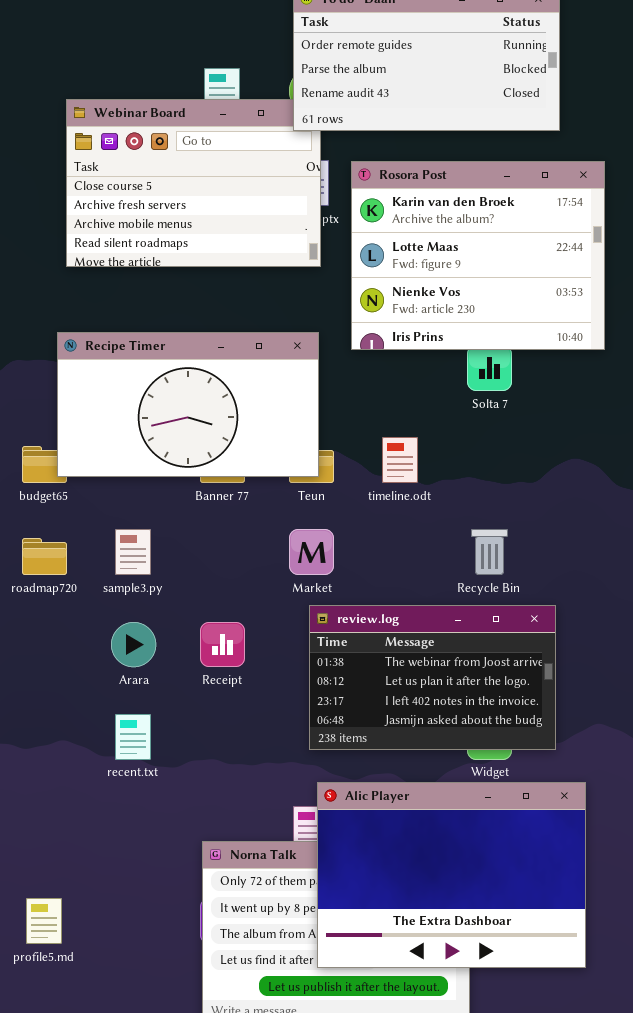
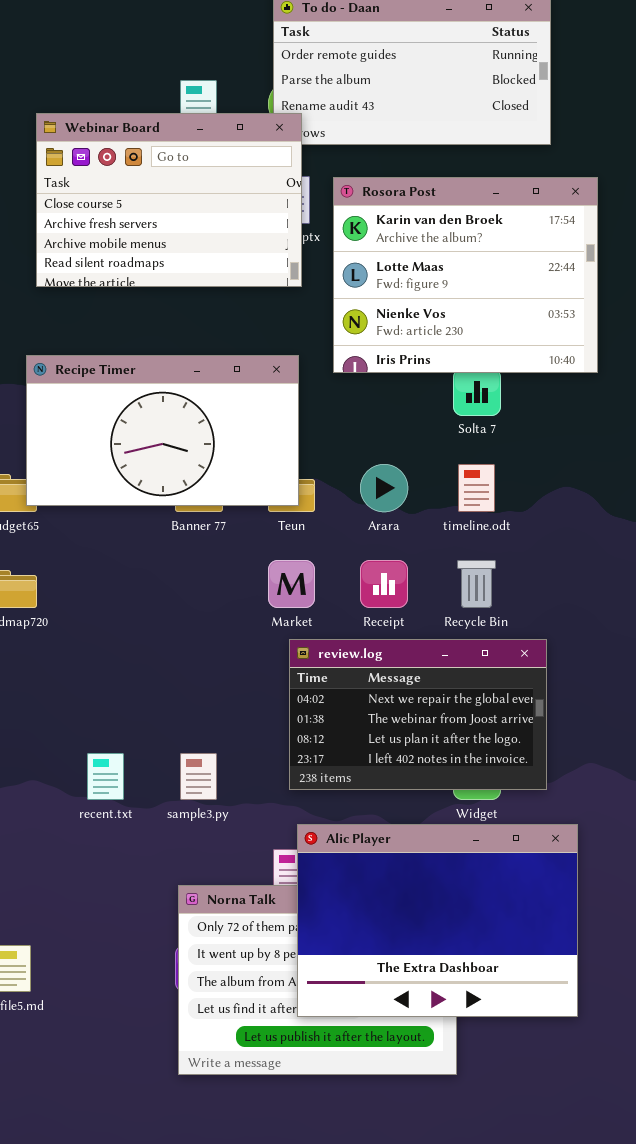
Webinar Board: [66,99,321,267] -> [36,113,302,287], raised
timeline.odt: [382,437,418,483] -> [458,464,495,512], moved
sample3.py: [115,529,151,575] -> [180,753,217,800], moved
review.log: [309,605,556,750] -> [289,639,547,790], scrolled up 1 row
Arara: [111,622,156,667] -> [360,464,408,512], moved
Receipt: [200,622,245,667] -> [360,560,408,608], moved

